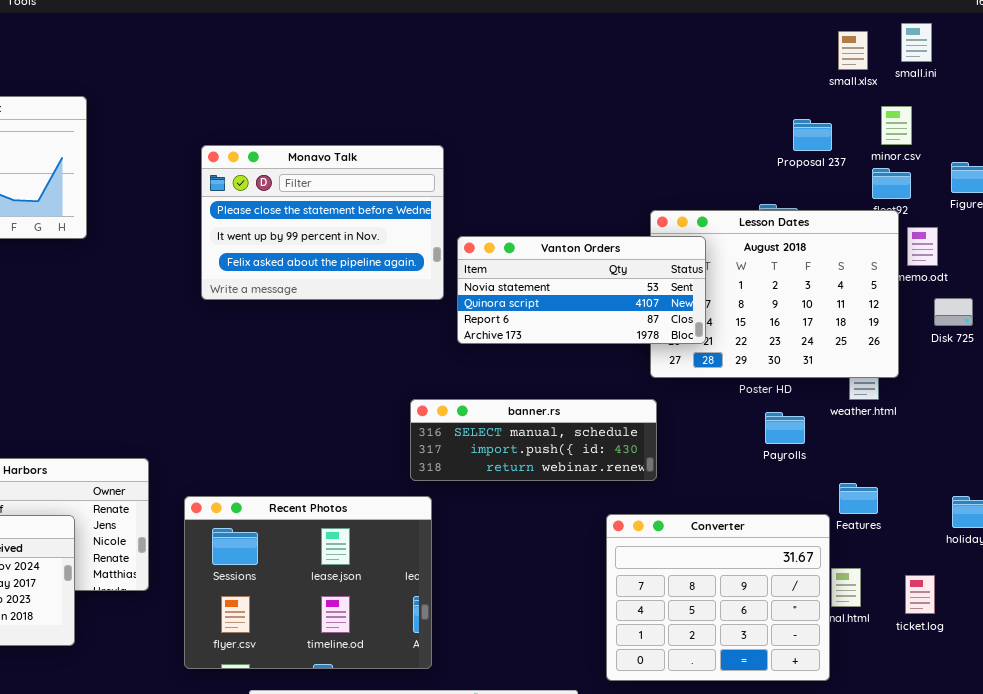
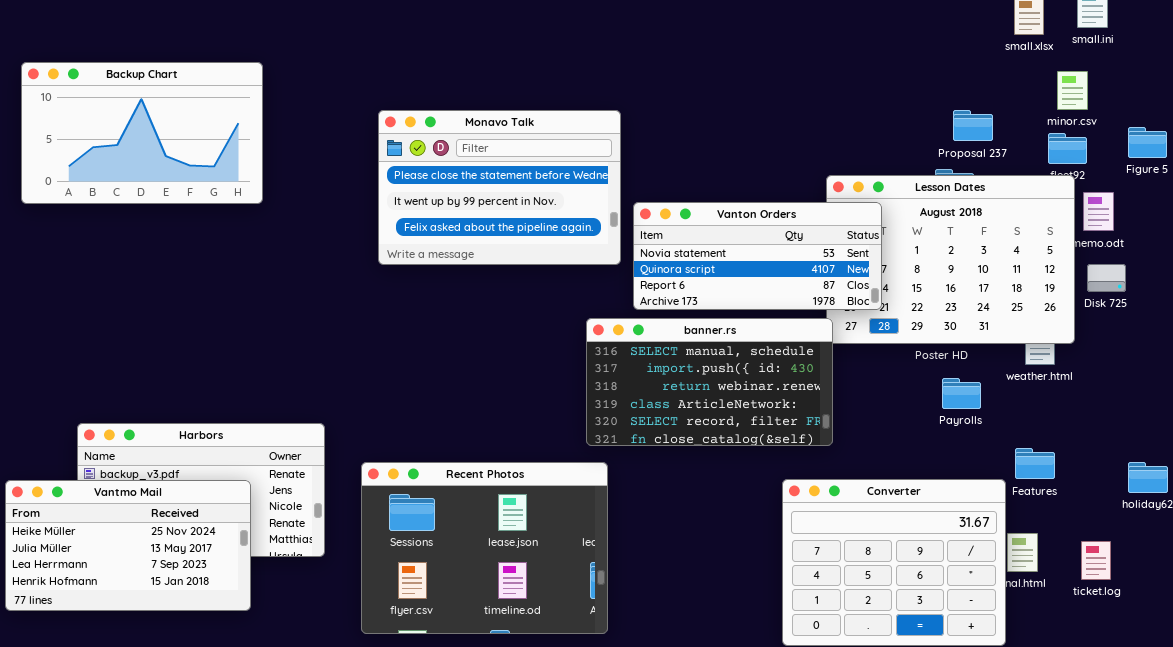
Proposal 237: [793,119,832,151] -> [953,110,993,141], moved
Disk 725: [934,298,973,326] -> [1087,264,1126,292], moved
banner.rs: [410,399,657,481] -> [586,318,833,446], resized

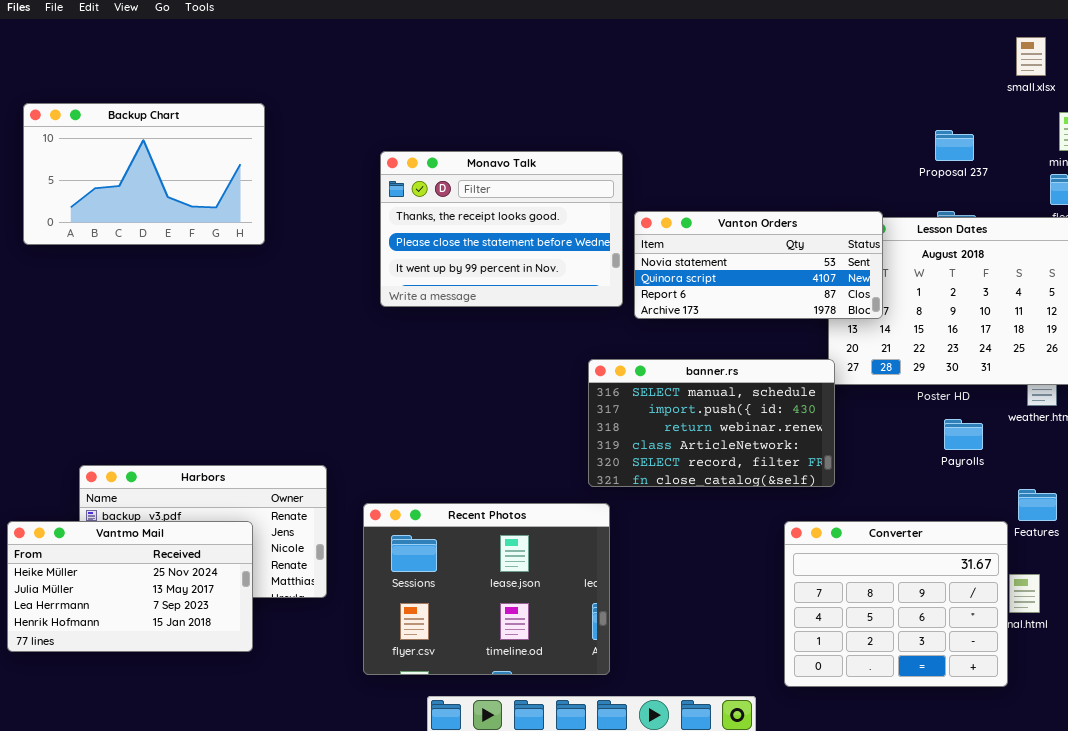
Monavo Talk: [378,110,621,265] -> [380,151,623,307], scrolled up 1 row
Proposal 237: [953,110,993,141] -> [935,130,974,161], moved
Vanton Orders: [633,202,882,310] -> [634,211,883,319], moved

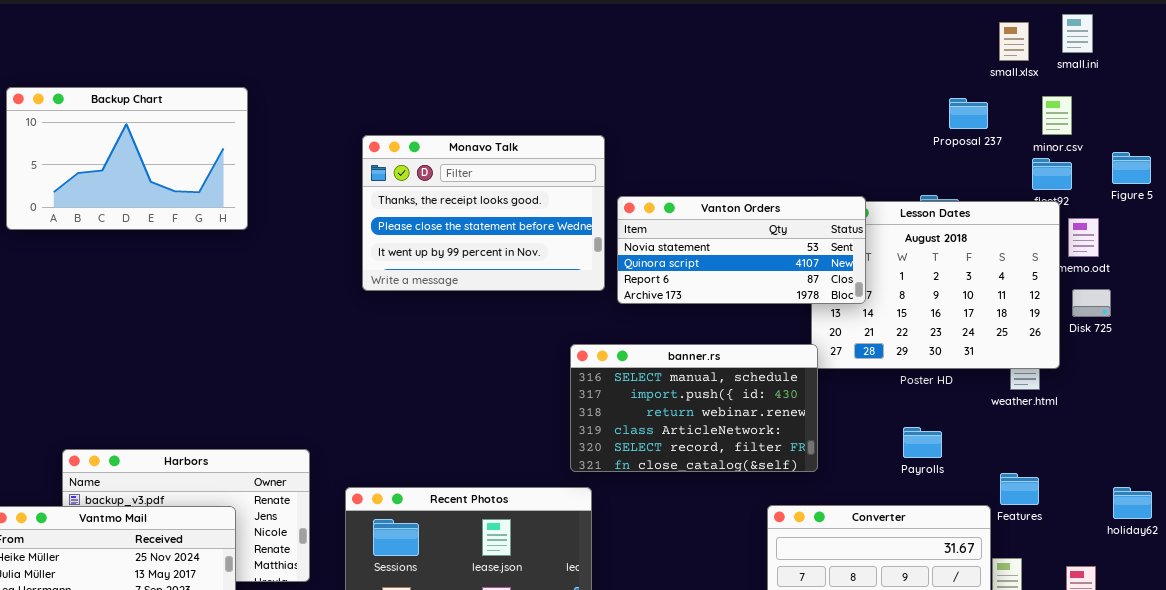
Proposal 237: [935,130,974,161] -> [949,98,988,129], moved
Payrolls: [944,419,983,450] -> [903,427,942,458], moved

